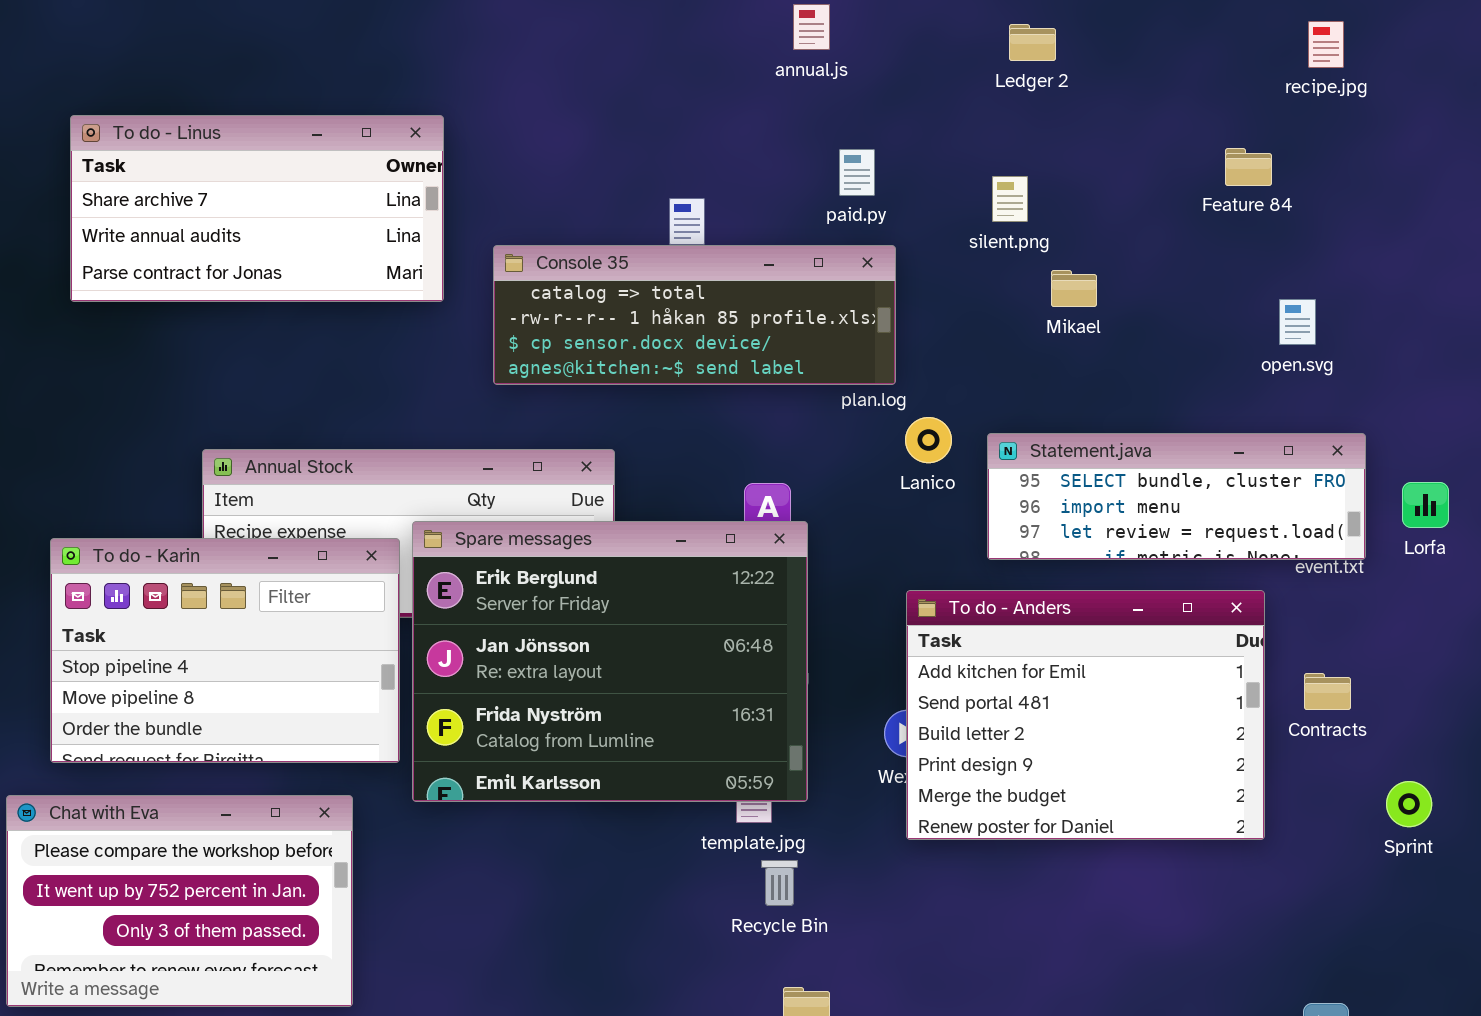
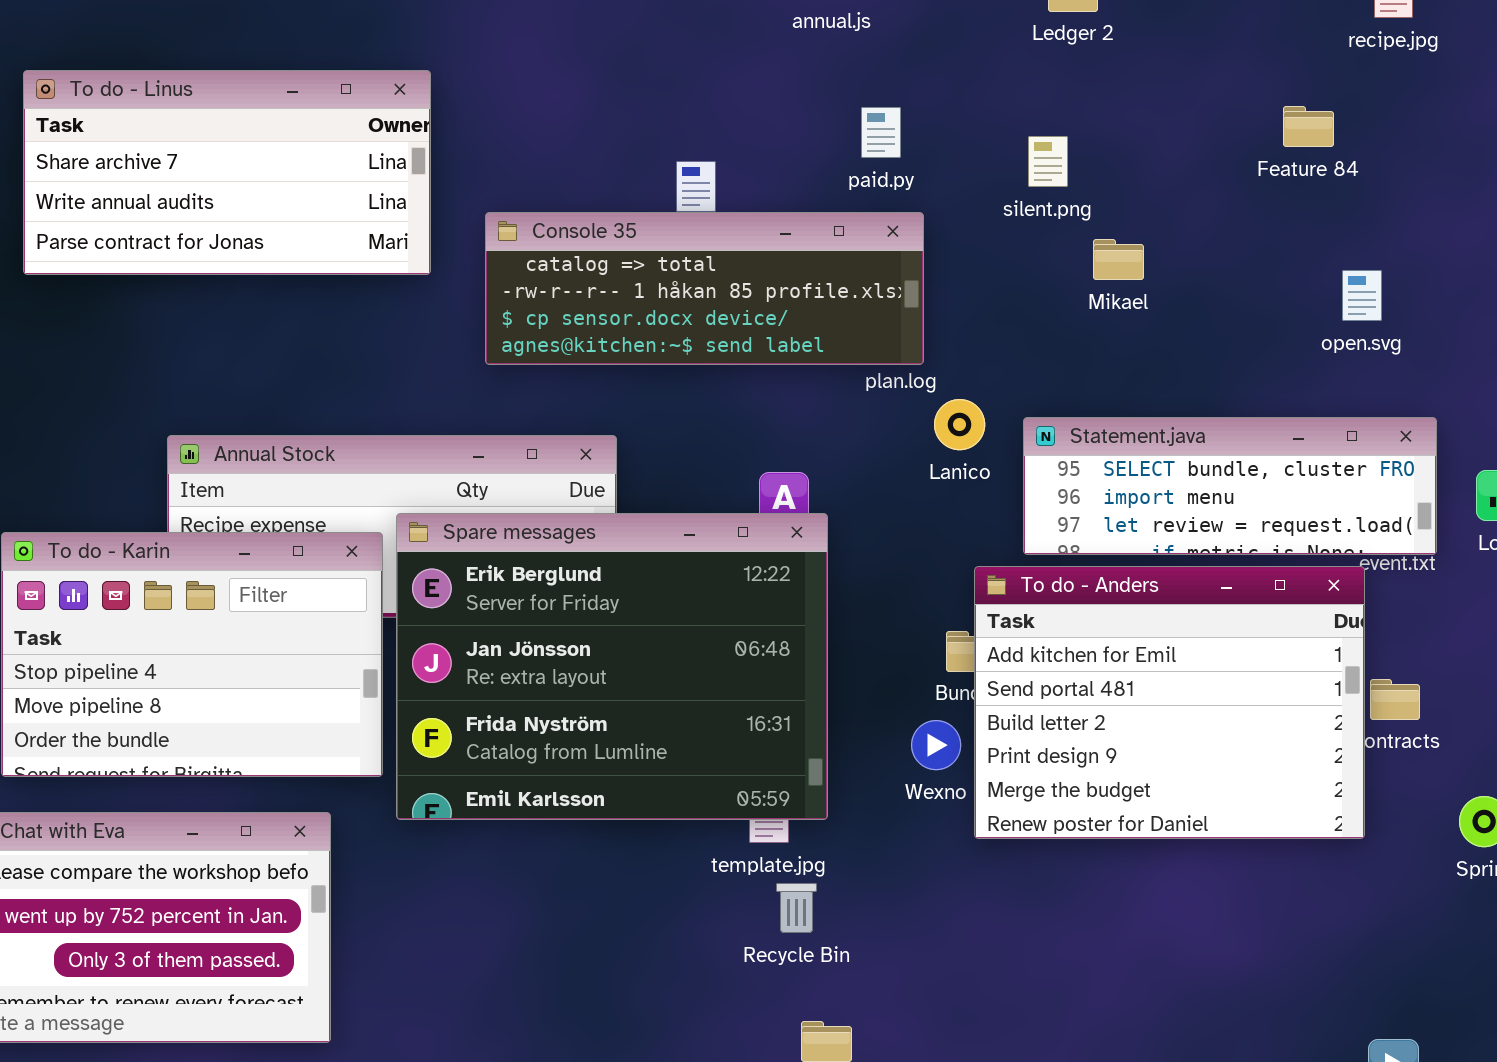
To do - Anders: [906,590,1265,840] -> [974,566,1365,839], moved

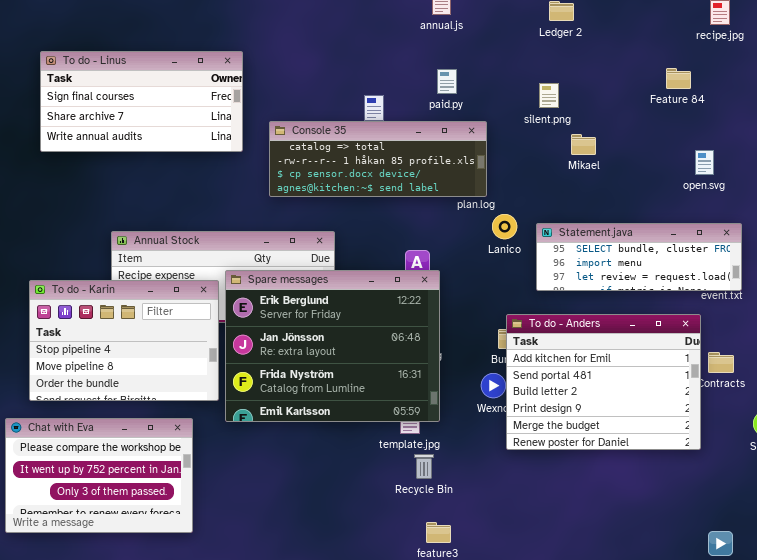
To do - Linus: [23,70,431,275] -> [40,51,243,152], scrolled up 1 row
paid.py: [861,107,901,158] -> [437,69,457,94], moved
To do - Anders: [974,566,1365,839] -> [506,314,701,450], moved

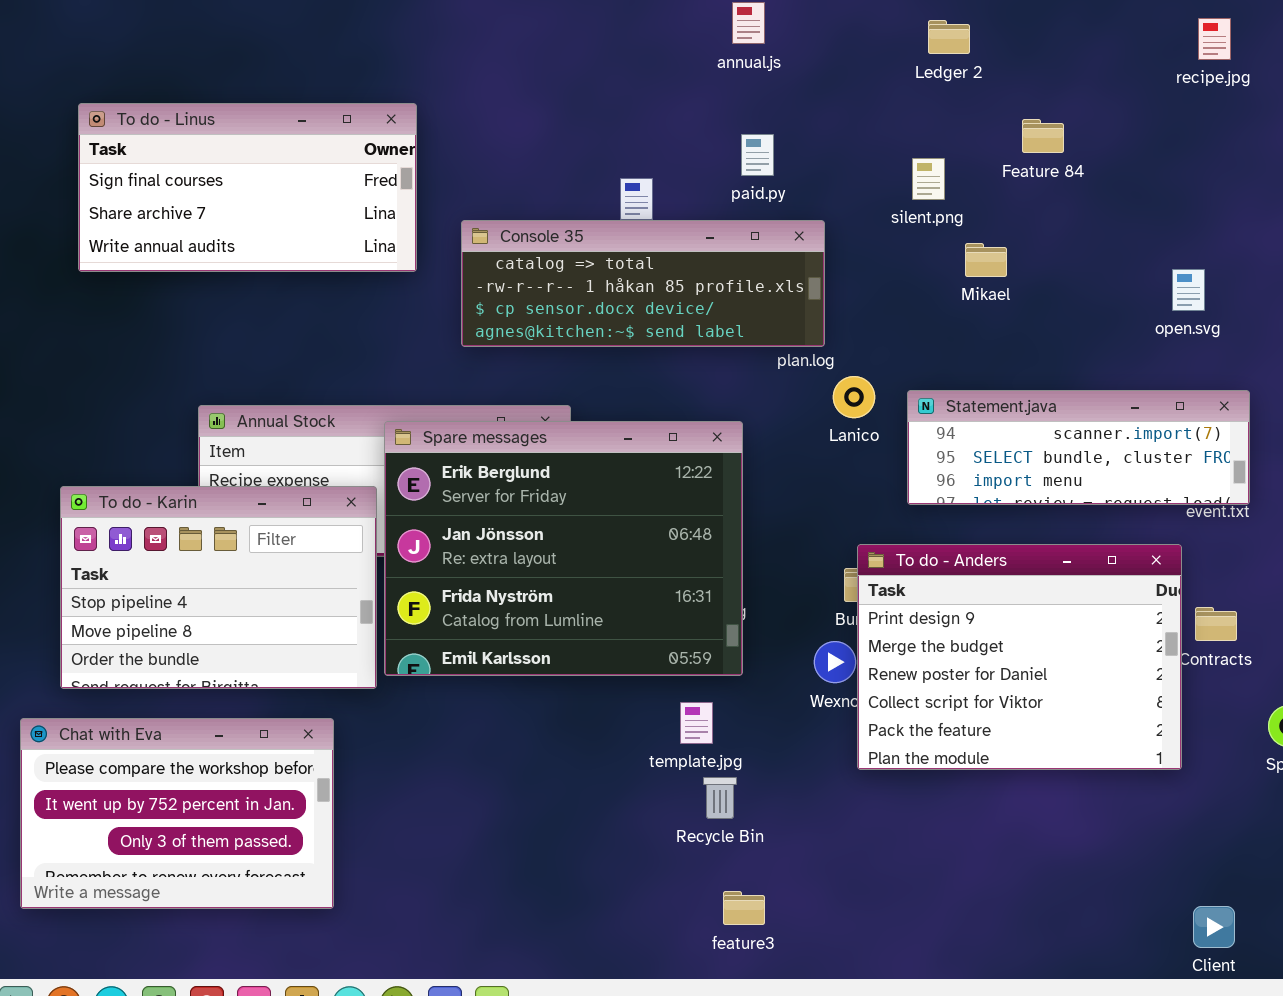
Feature 84: [666,68,691,89] -> [1022,119,1064,153], moved
Statement.java: [536,223,742,291] -> [907,390,1250,505], scrolled up 1 row
Spare messages: [225,270,440,422] -> [384,421,743,676], moved
To do - Anders: [506,314,701,450] -> [857,544,1182,770], scrolled down 3 rows

